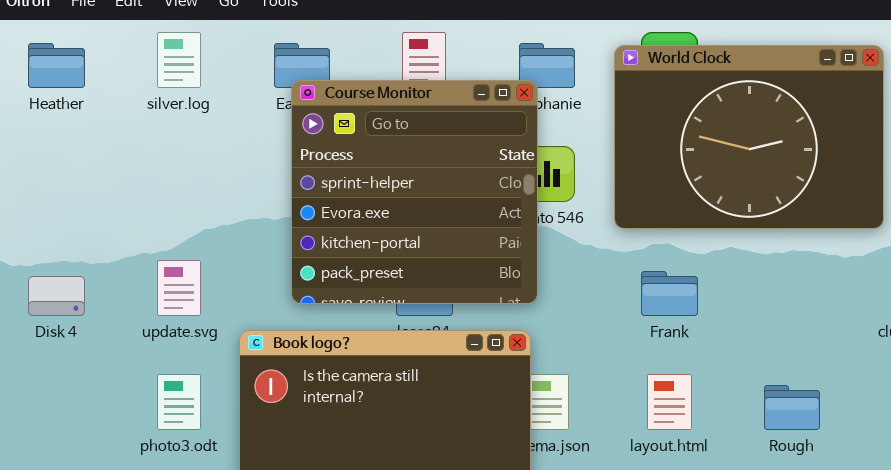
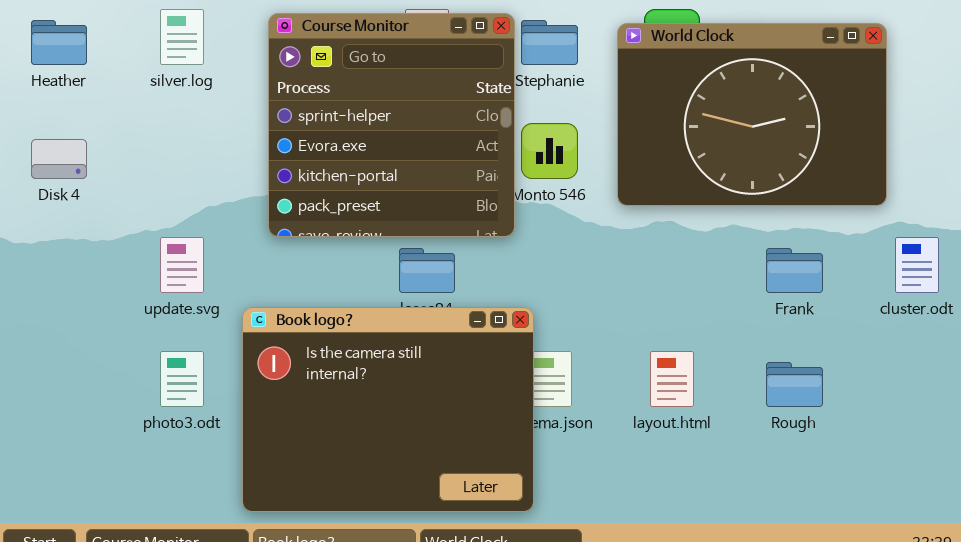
Course Monitor: [291,80,538,304] -> [268,13,515,237], moved
Frank: [641,271,698,316] -> [766,248,823,293], moved
Disk 4: [28,276,85,316] -> [31,139,87,179], moved

